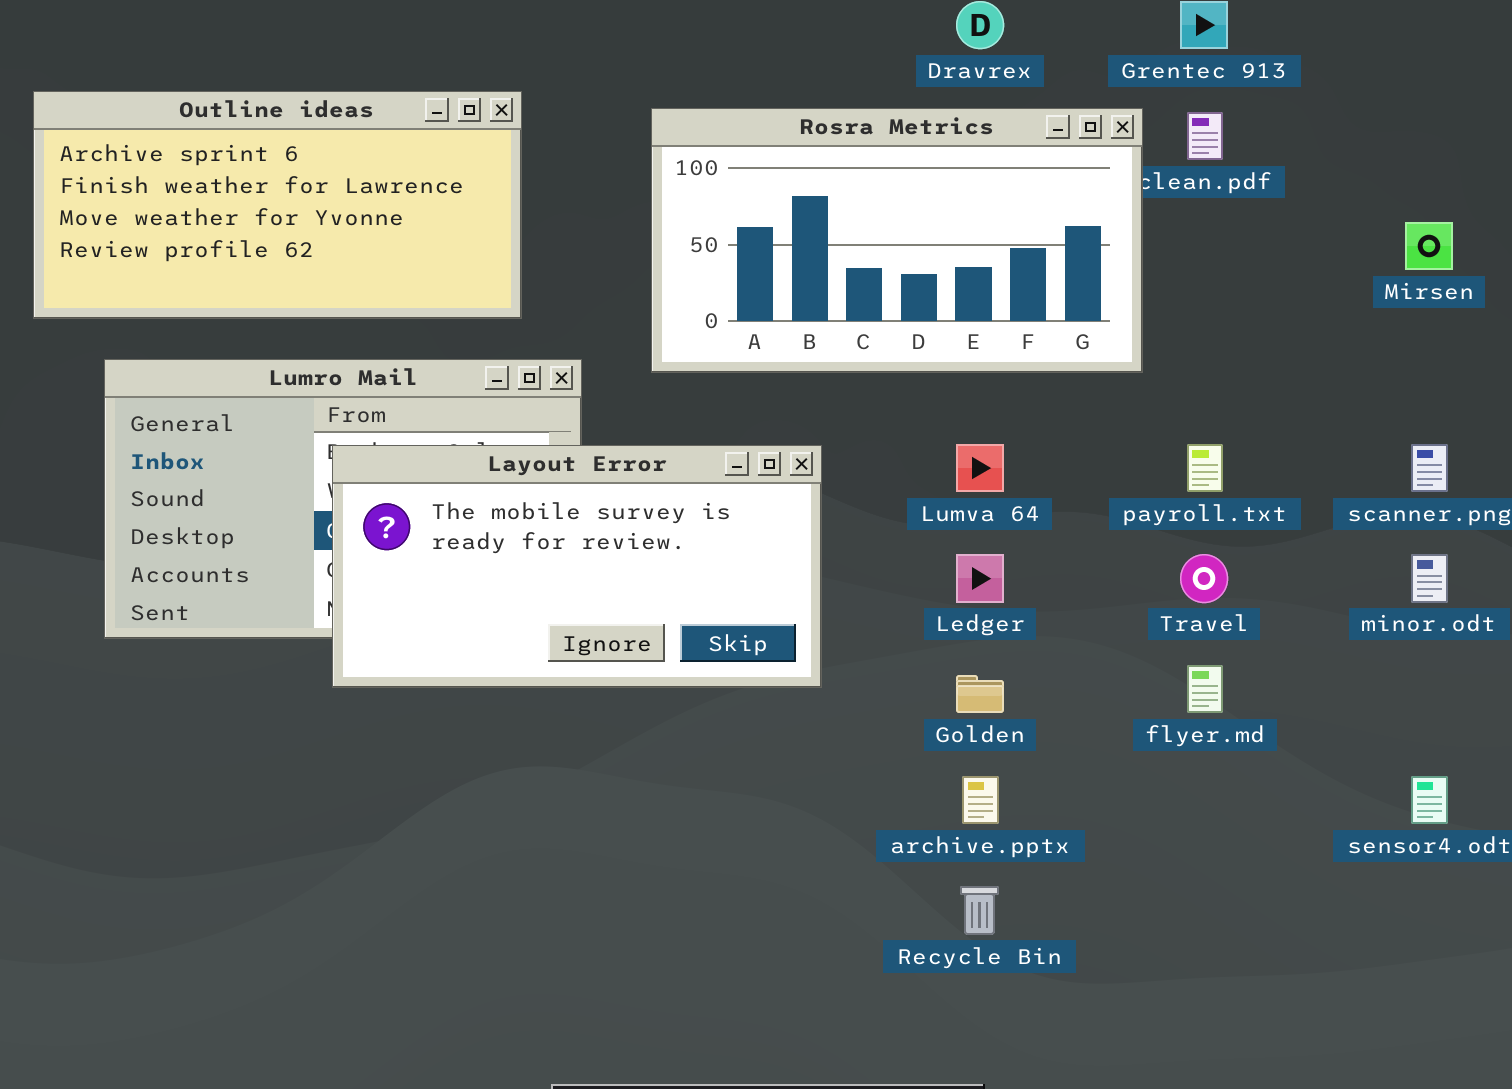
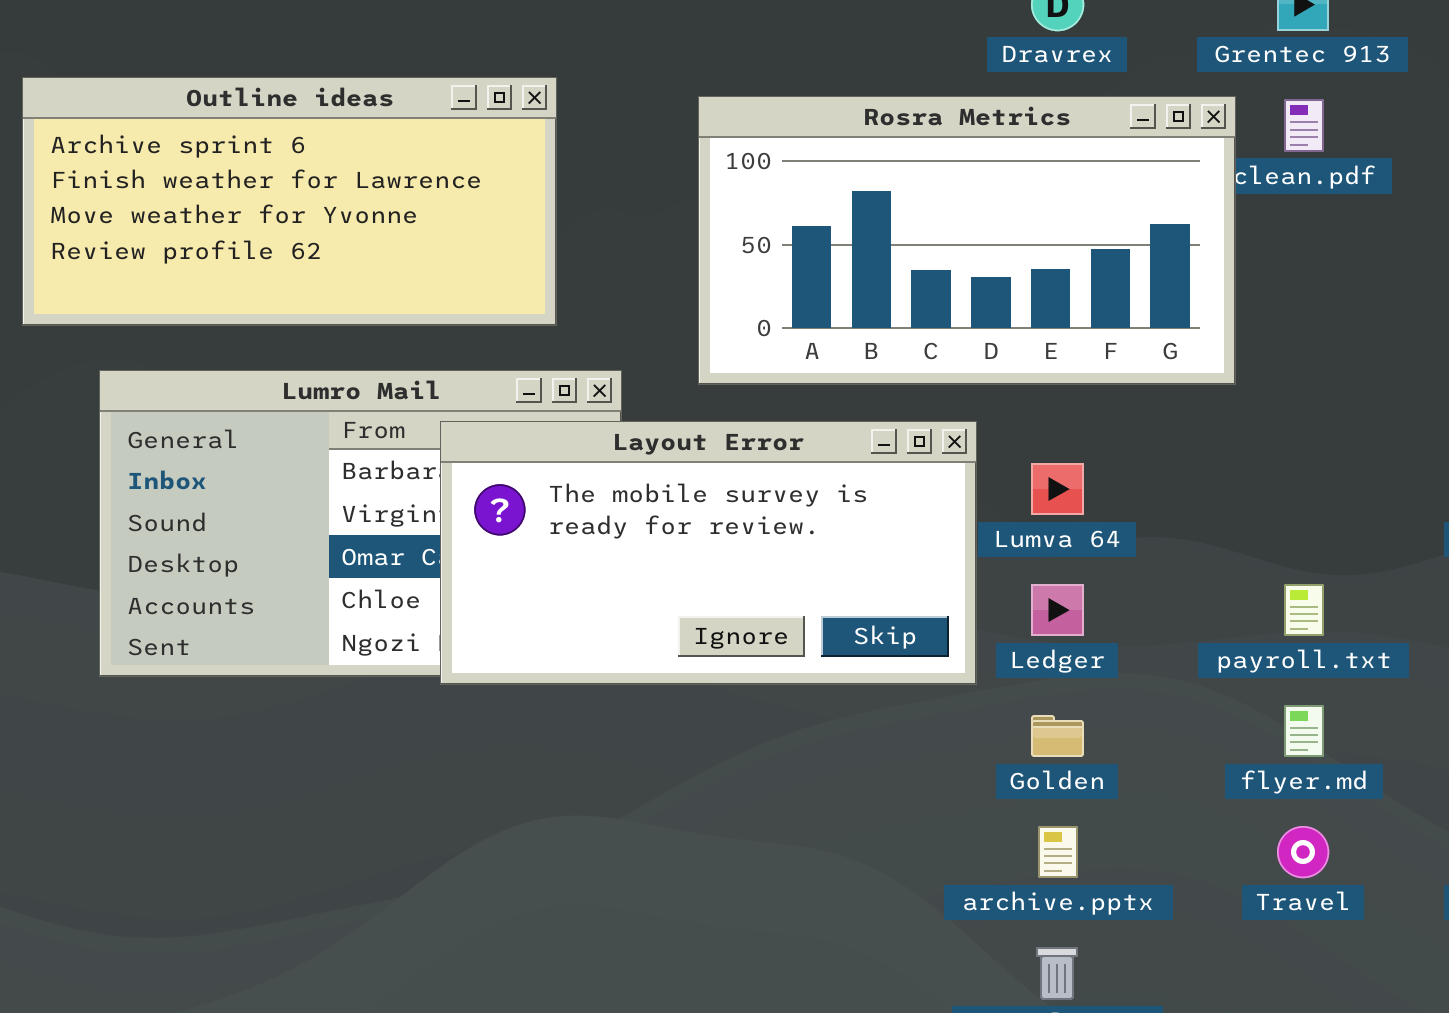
payroll.txt: [1187,444,1223,492] -> [1284,584,1324,636], moved
Layout Error: [332,445,822,688] -> [440,421,977,685], moved
Travel: [1180,554,1228,603] -> [1277,826,1329,878], moved

